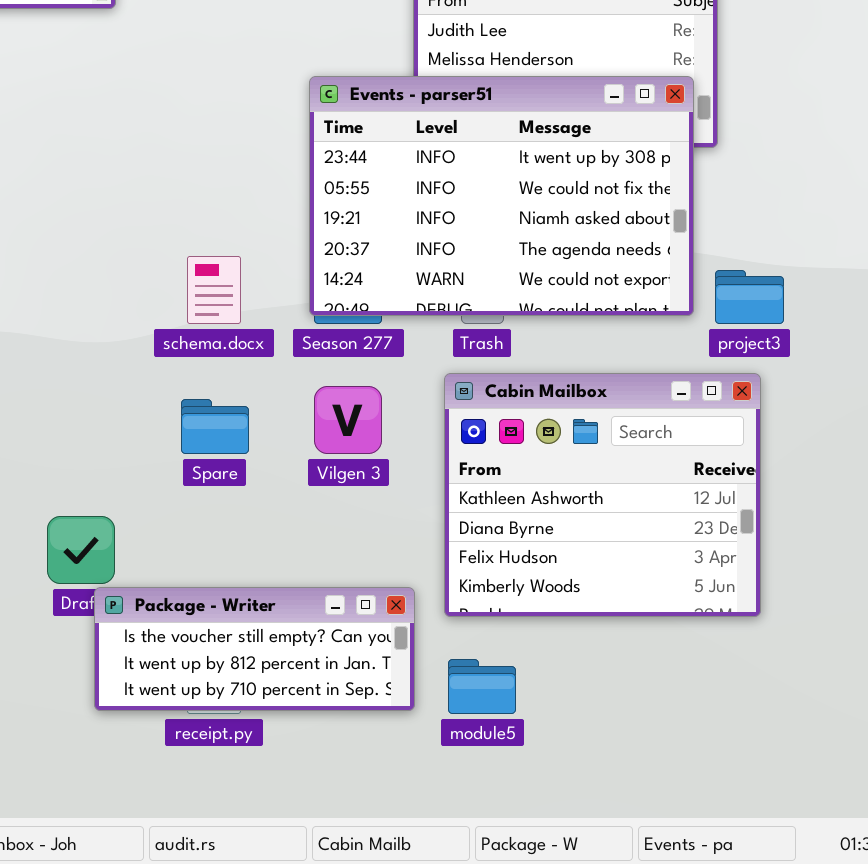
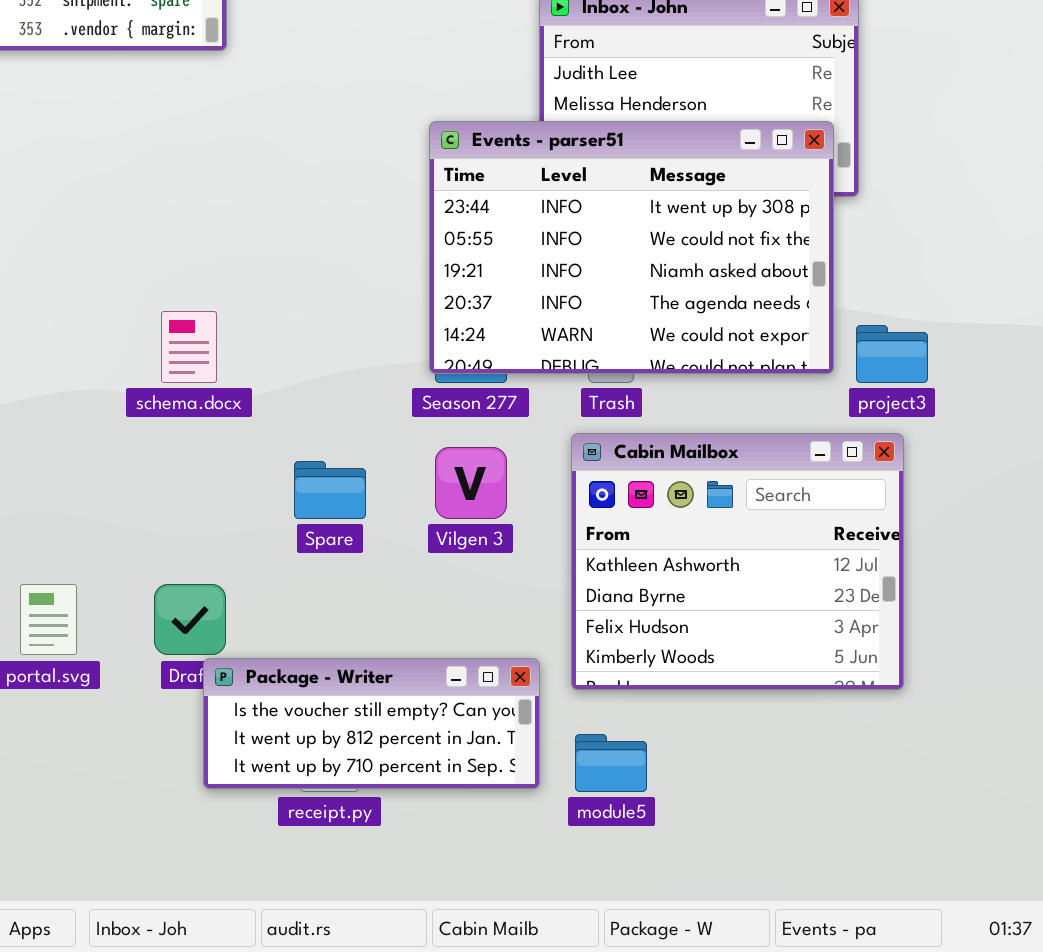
schema.docx: [187,256,241,324] -> [161,311,217,383], moved

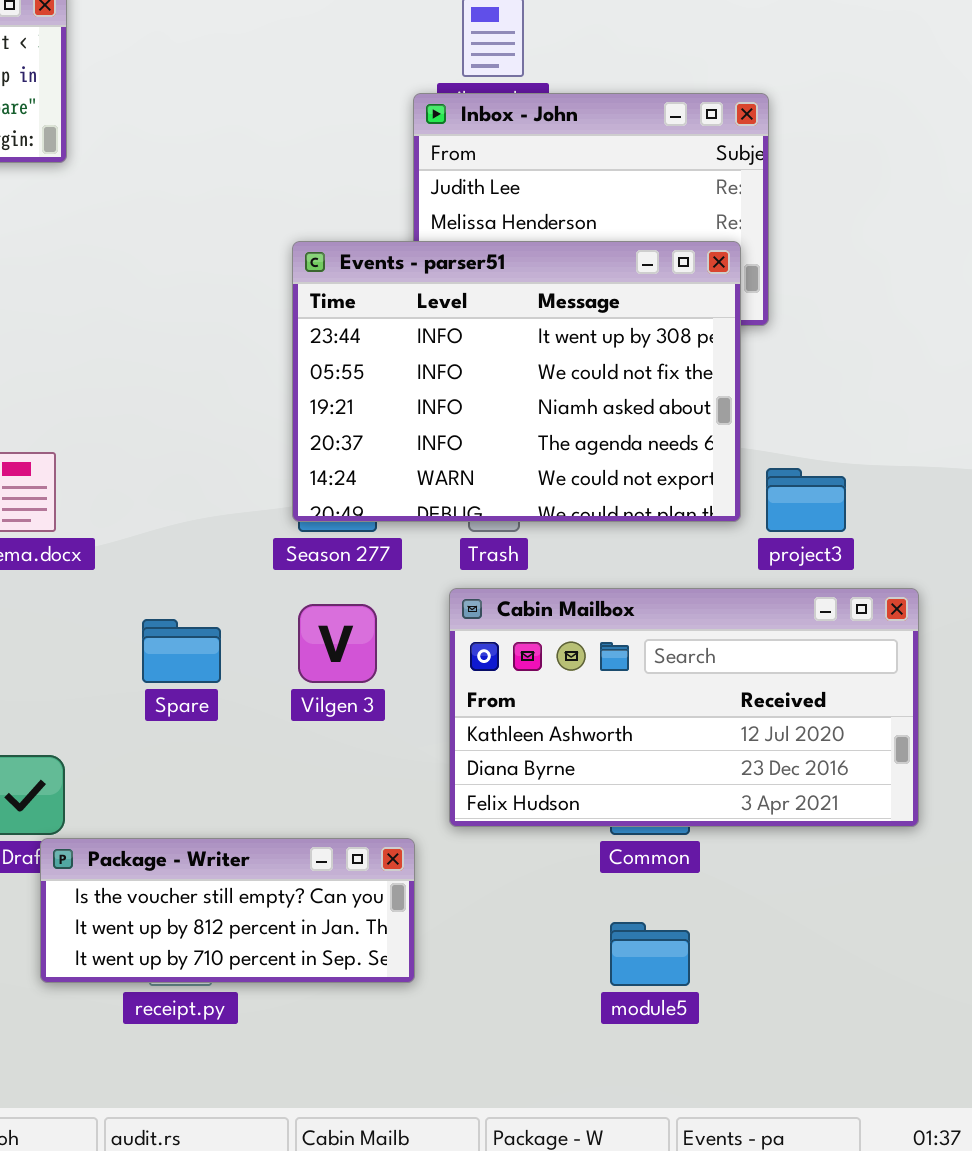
Cabin Mailbox: [571,433,904,690] -> [449,588,919,827], resized
module5: [575,734,647,792] -> [610,922,690,986], moved

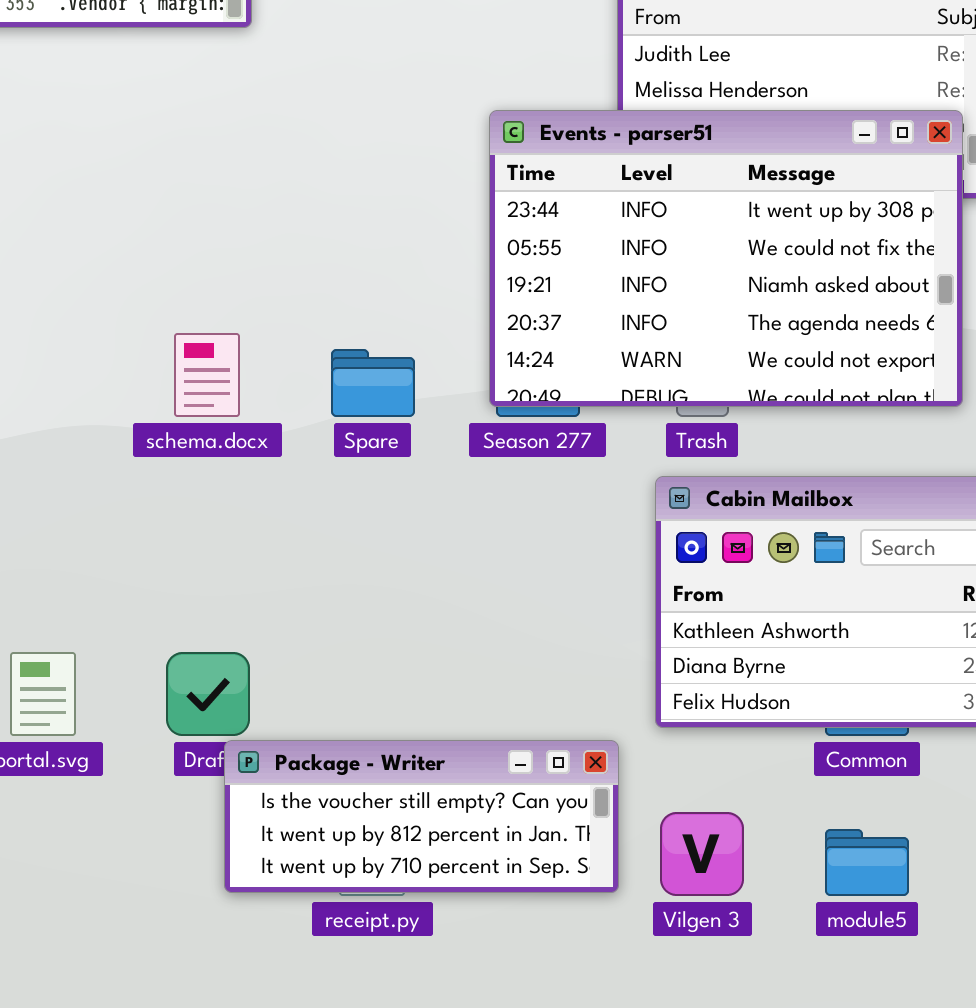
Vilgen 3: [298,604,377,683] -> [660,812,744,896], moved
Spare: [142,619,221,683] -> [331,349,415,417], moved

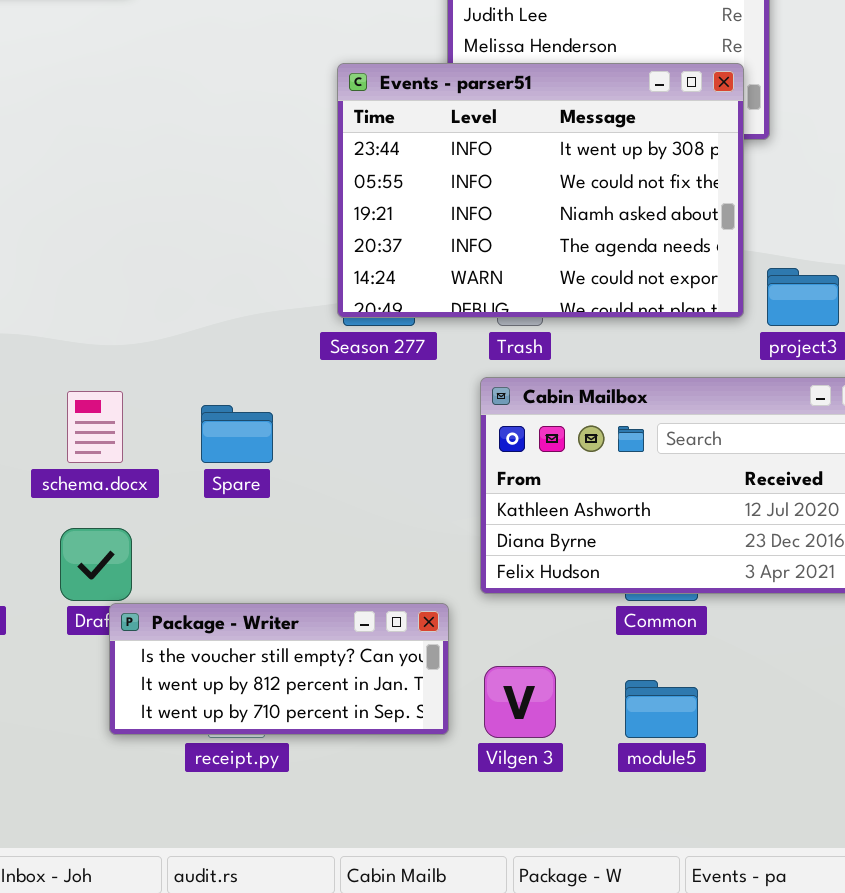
schema.docx: [174,333,240,417] -> [67,391,123,463], moved
Spare: [331,349,415,417] -> [201,405,273,463], moved

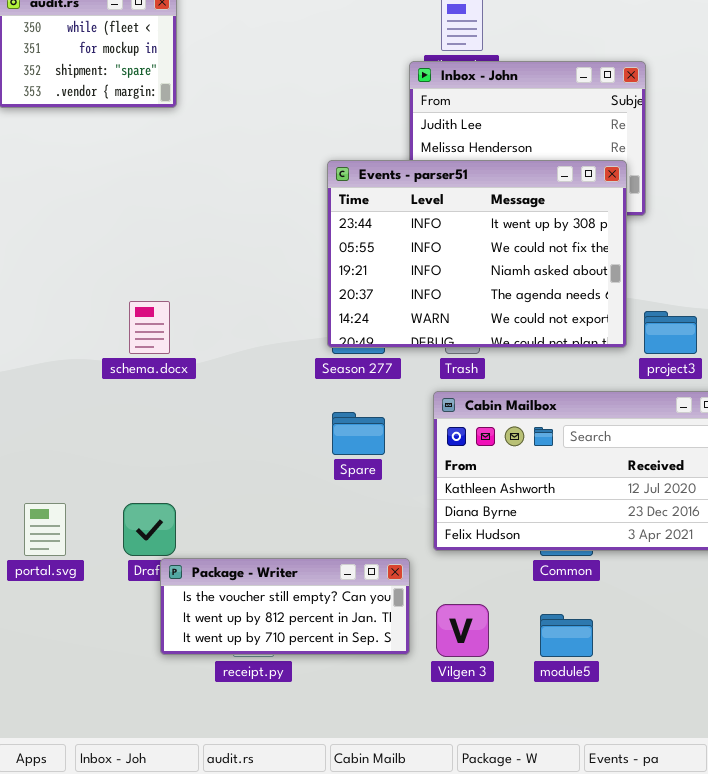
schema.docx: [67,391,123,463] -> [129,301,170,354], moved
Spare: [201,405,273,463] -> [332,412,385,455], moved

